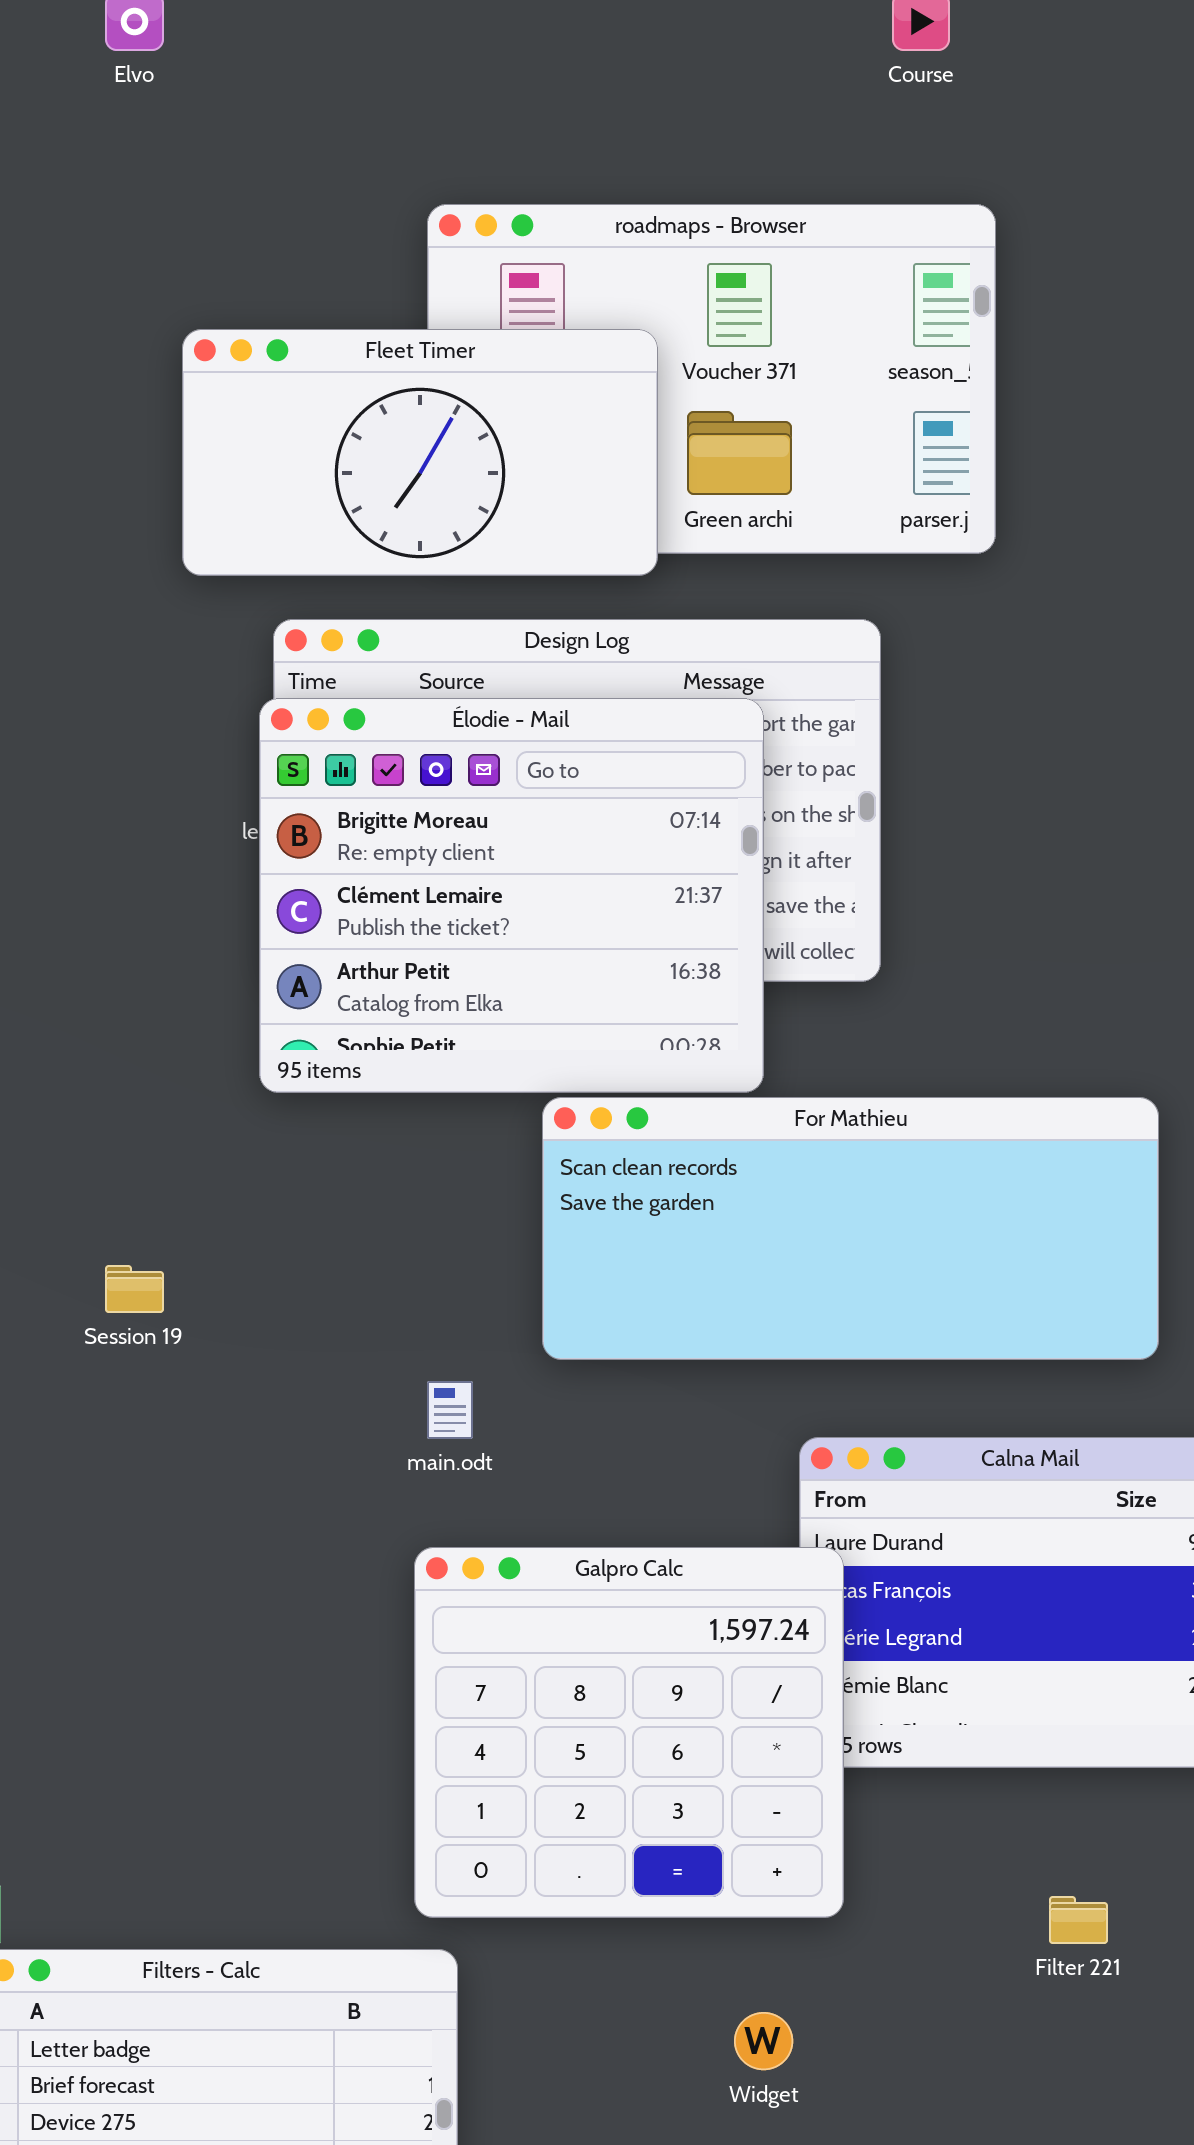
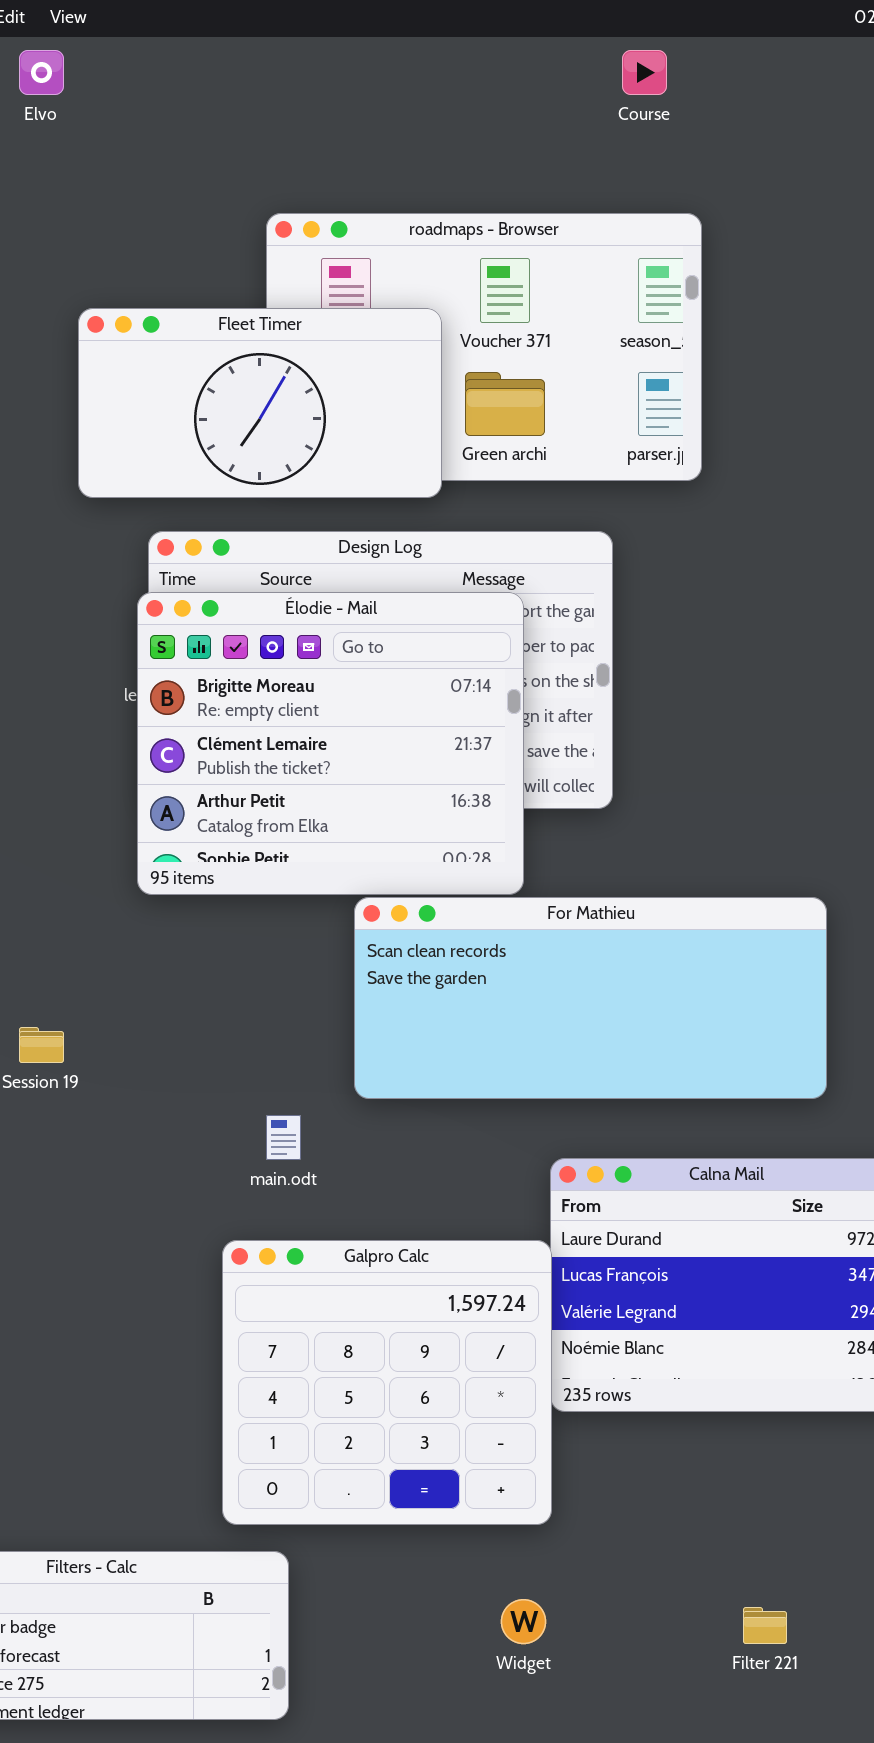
Galpro Calc: [414,1547,844,1918] -> [222,1240,552,1525], moved
Filter 221: [1049,1896,1108,1944] -> [743,1607,787,1644], moved

